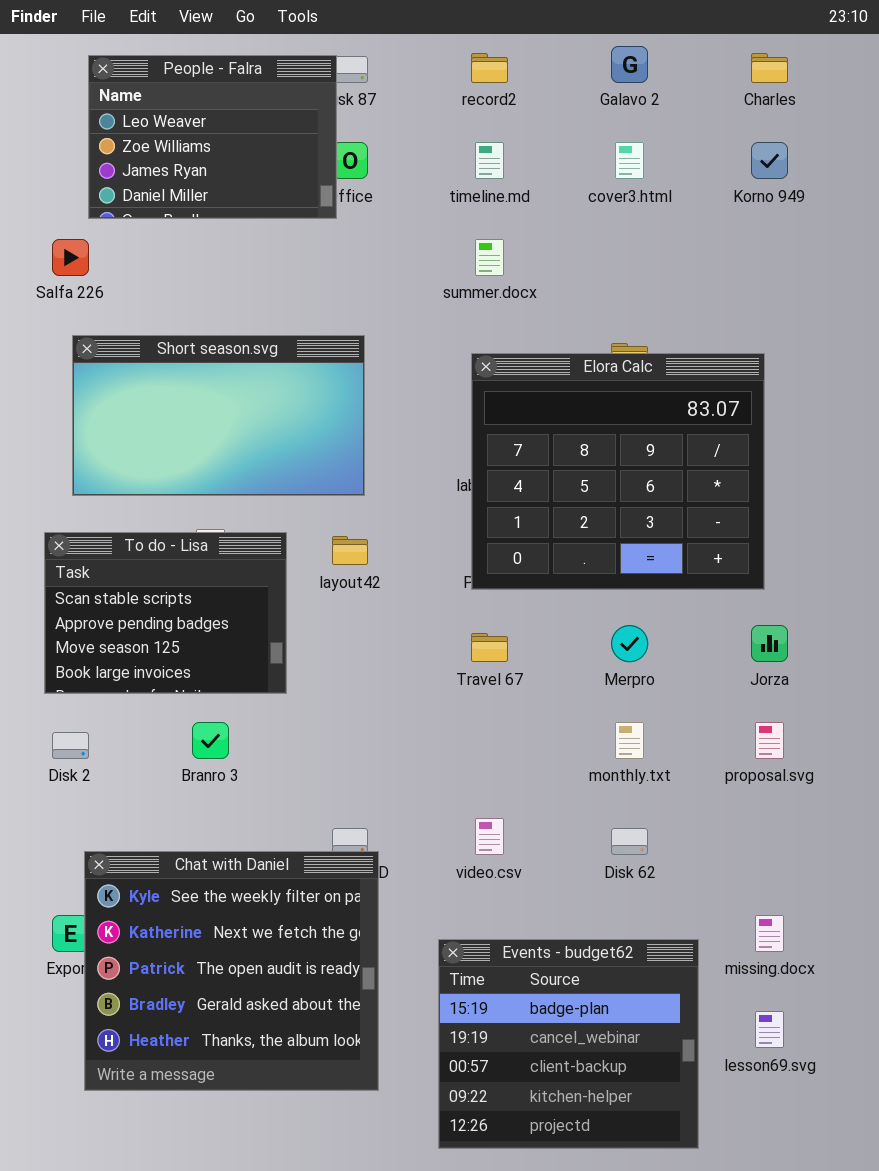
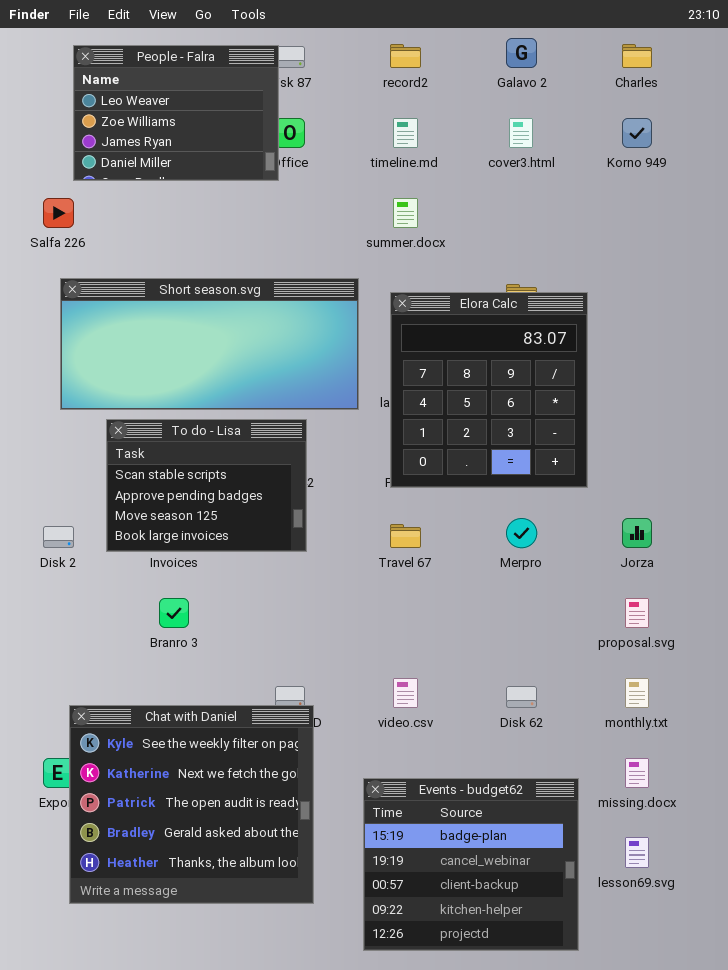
Short season.svg: [72,335,365,496] -> [60,278,359,410], resized
Elora Calc: [471,353,765,590] -> [390,292,588,488], resized
To do - Lisa: [44,532,287,694] -> [106,419,307,552], moved
monthly.txt: [615,722,644,759] -> [625,678,649,708], moved
Disk 2: [52,732,89,759] -> [43,526,74,548], moved

